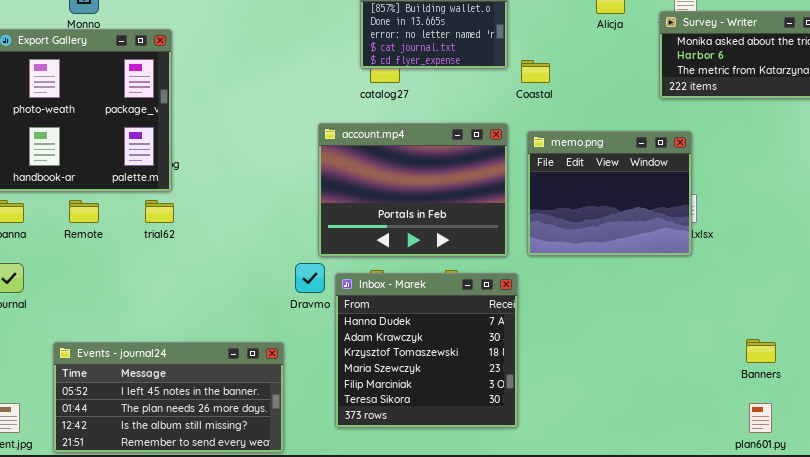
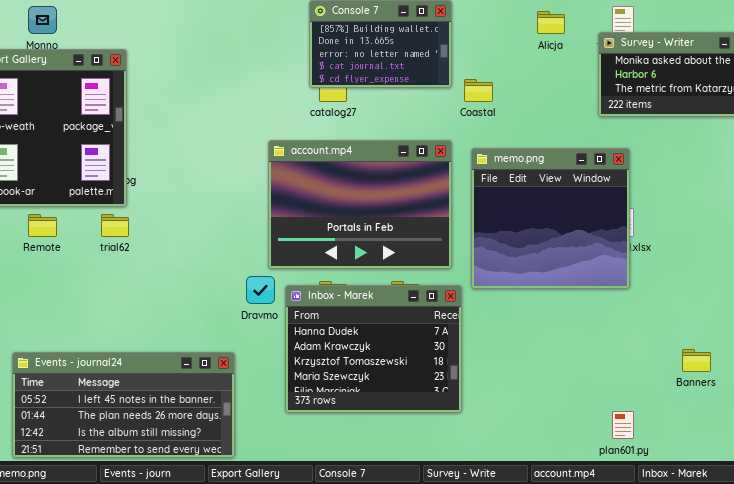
memo.png: [527,131,692,256] -> [471,148,630,289], resized
Inbox - Marek: [335,273,518,428] -> [285,285,462,413], resized
plan601.py: [749,403,772,433] -> [612,411,634,439], moved

